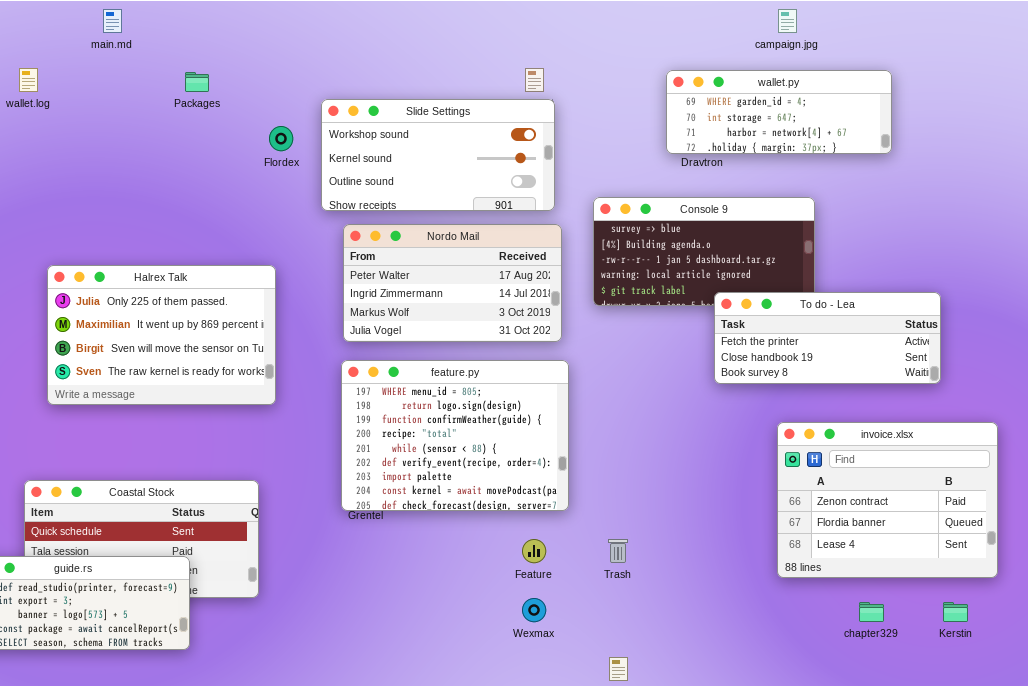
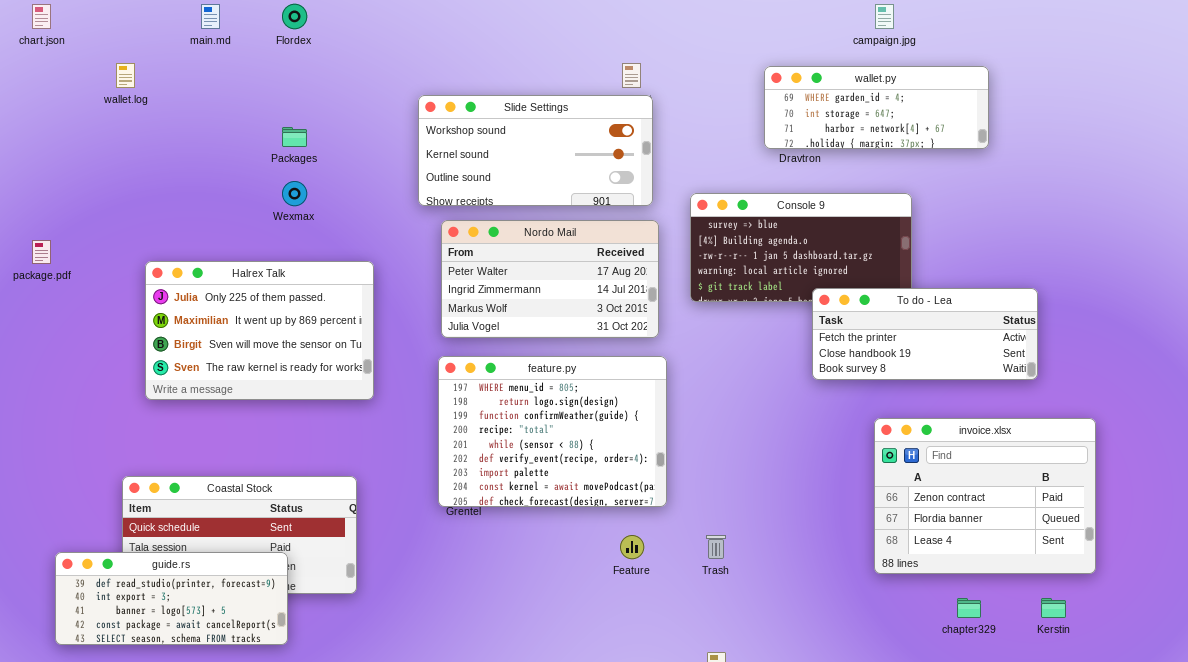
Packages: [185,72,209,92] -> [282,127,307,147], moved
Flordex: [269,126,293,151] -> [282,4,307,29], moved
Wexmax: [522,598,546,622] -> [282,181,307,206], moved

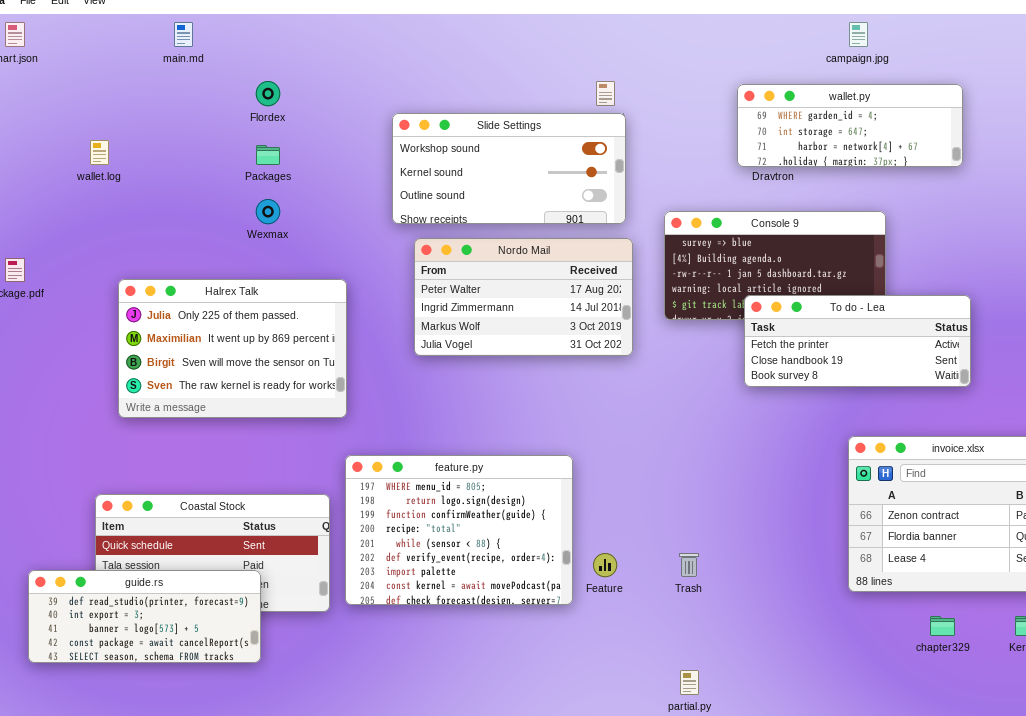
Flordex: [282,4,307,29] -> [256,81,280,106], moved
wallet.log: [116,63,135,88] -> [90,140,109,165], moved
To do - Lea: [812,288,1038,380] -> [744,295,971,387], moved
feature.py: [438,356,667,507] -> [345,455,573,605], moved

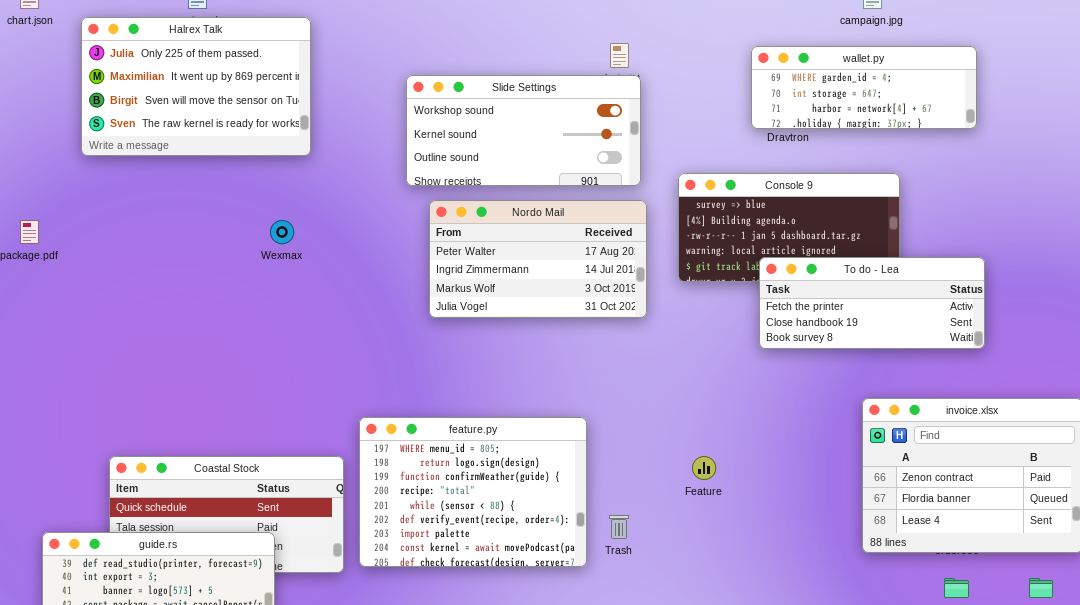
Wexmax: [256,199,280,224] -> [270,220,294,244], moved
Halrex Talk: [118,279,347,418] -> [81,17,311,156], moved
Feature: [593,553,617,577] -> [692,456,716,480], moved
Trash: [679,553,699,577] -> [609,515,629,539], moved

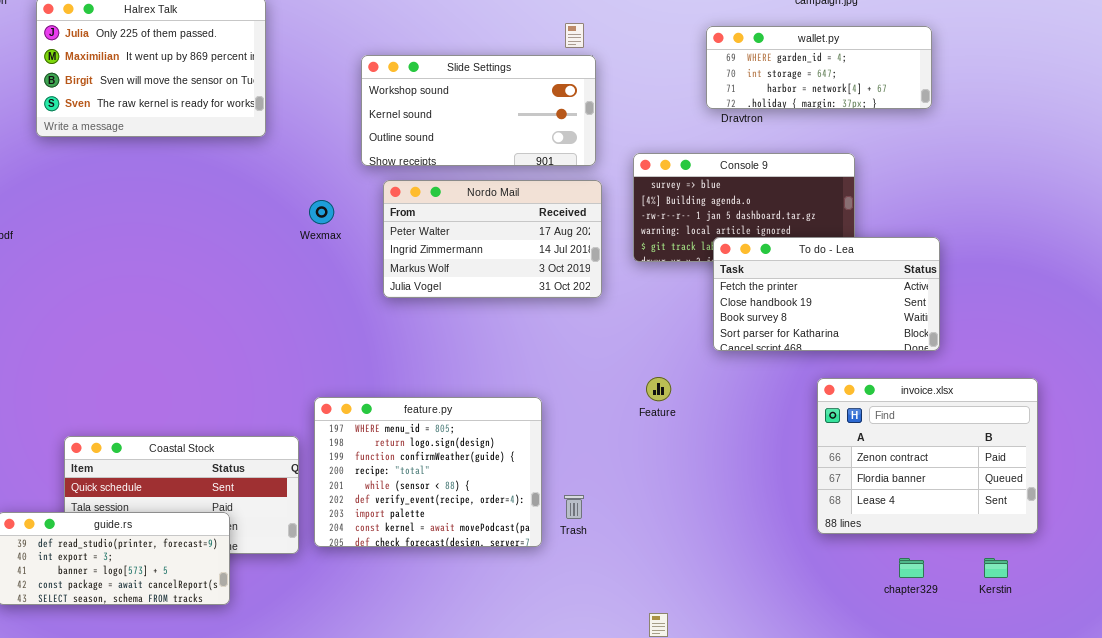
Wexmax: [270,220,294,244] -> [309,200,334,224], moved
To do - Lea: [759,257,985,349] -> [713,237,940,351], resized
Feature: [692,456,716,480] -> [646,377,671,401], moved

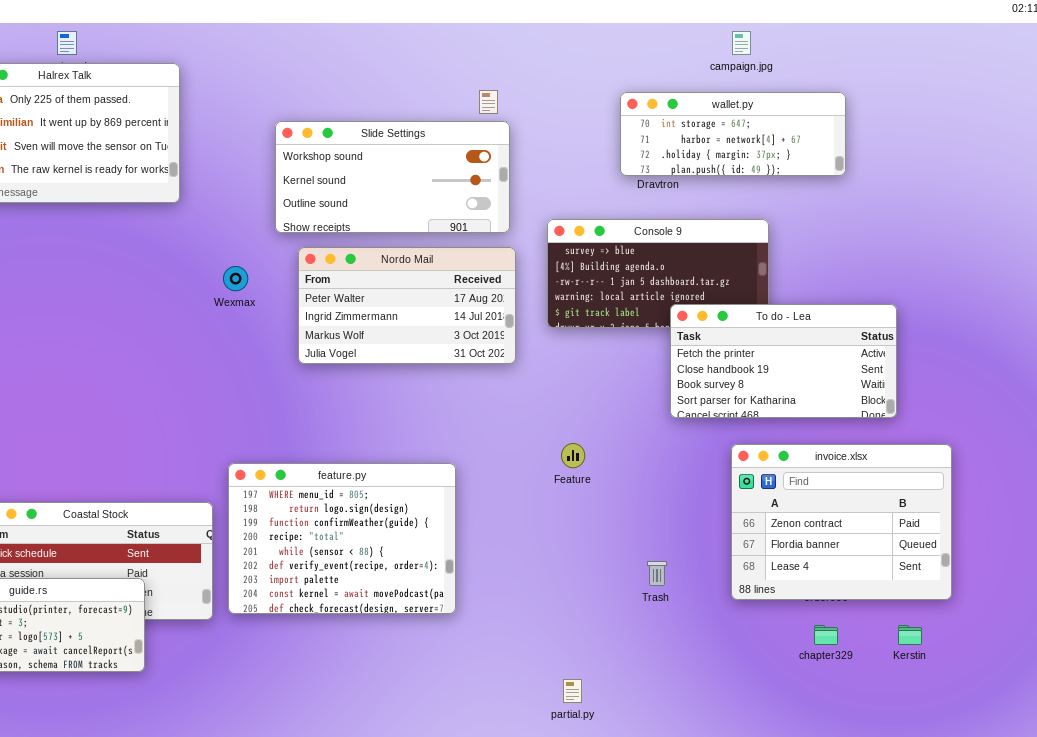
wallet.py: [706,26,932,109] -> [620,92,846,176], scrolled down 1 row
To do - Lea: [713,237,940,351] -> [670,304,897,418], moved
Trash: [564,495,584,519] -> [647,561,667,586], moved

